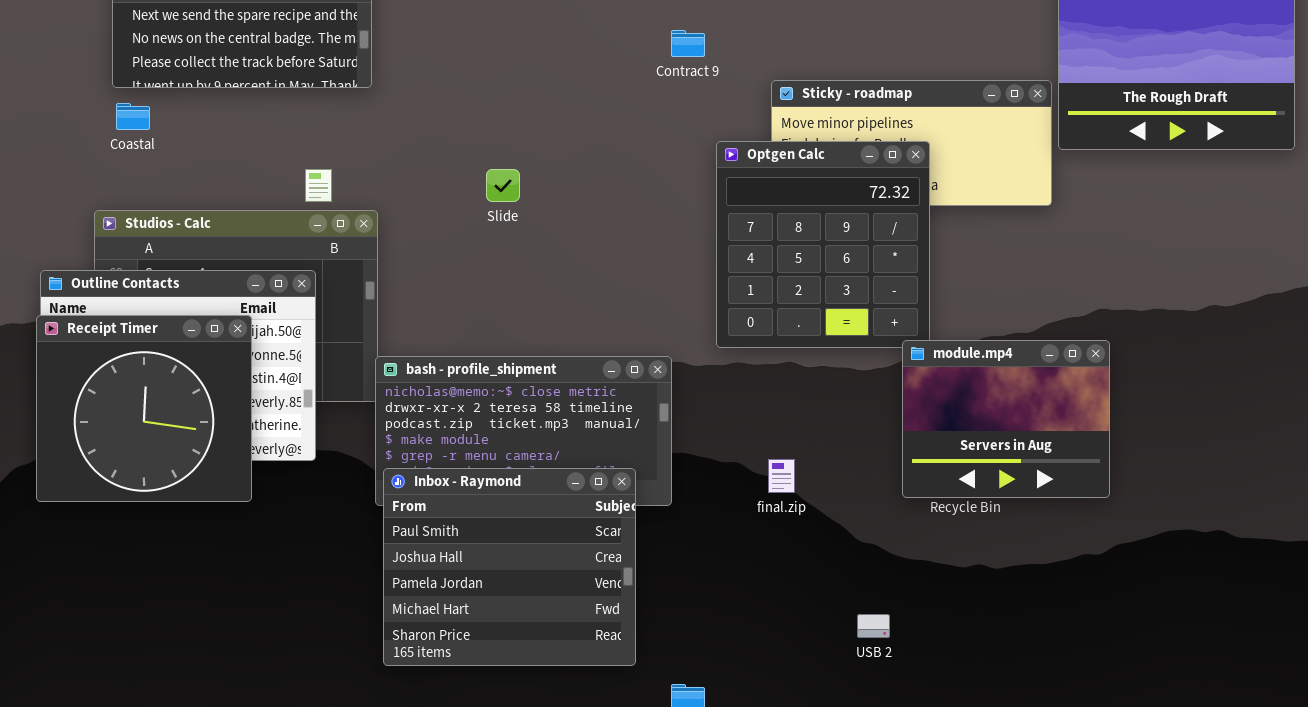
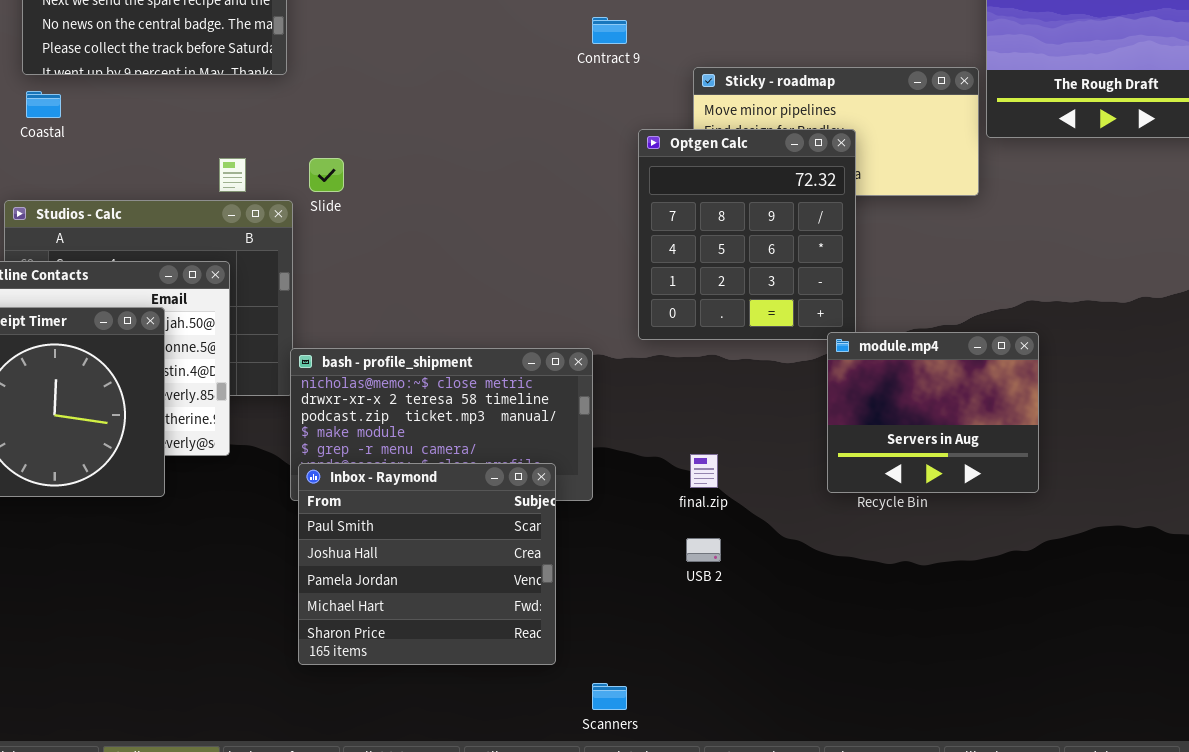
Slide: [486,169,520,202] -> [309,158,344,192], moved
USB 2: [857,614,890,638] -> [686,538,721,562], moved

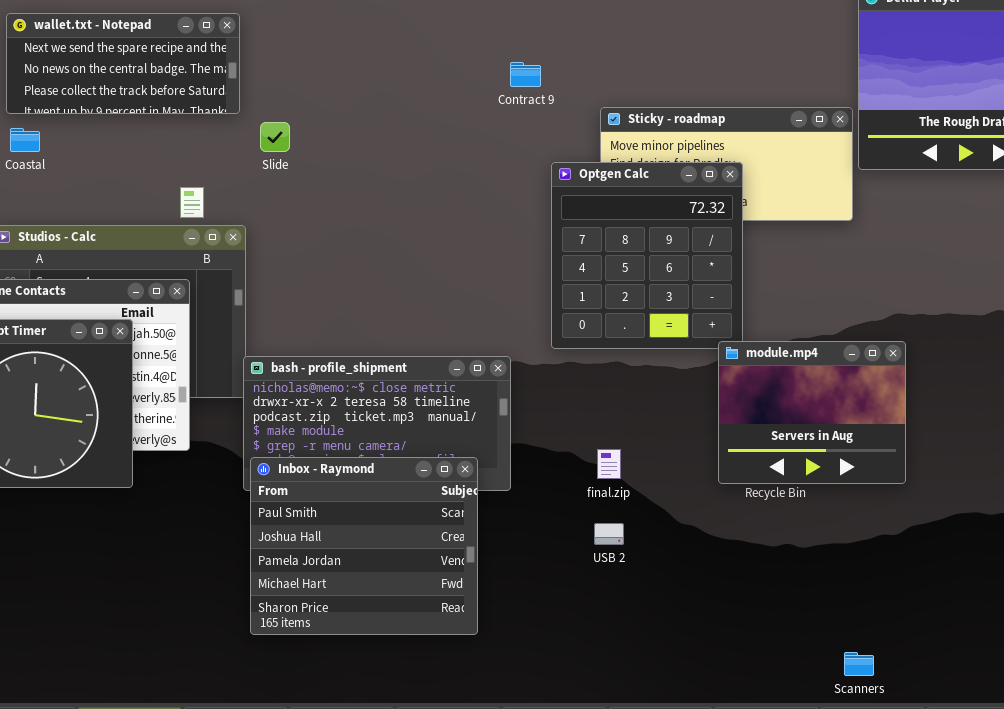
Slide: [309,158,344,192] -> [260,122,290,152], moved
Scanners: [592,683,627,710] -> [844,652,874,676], moved

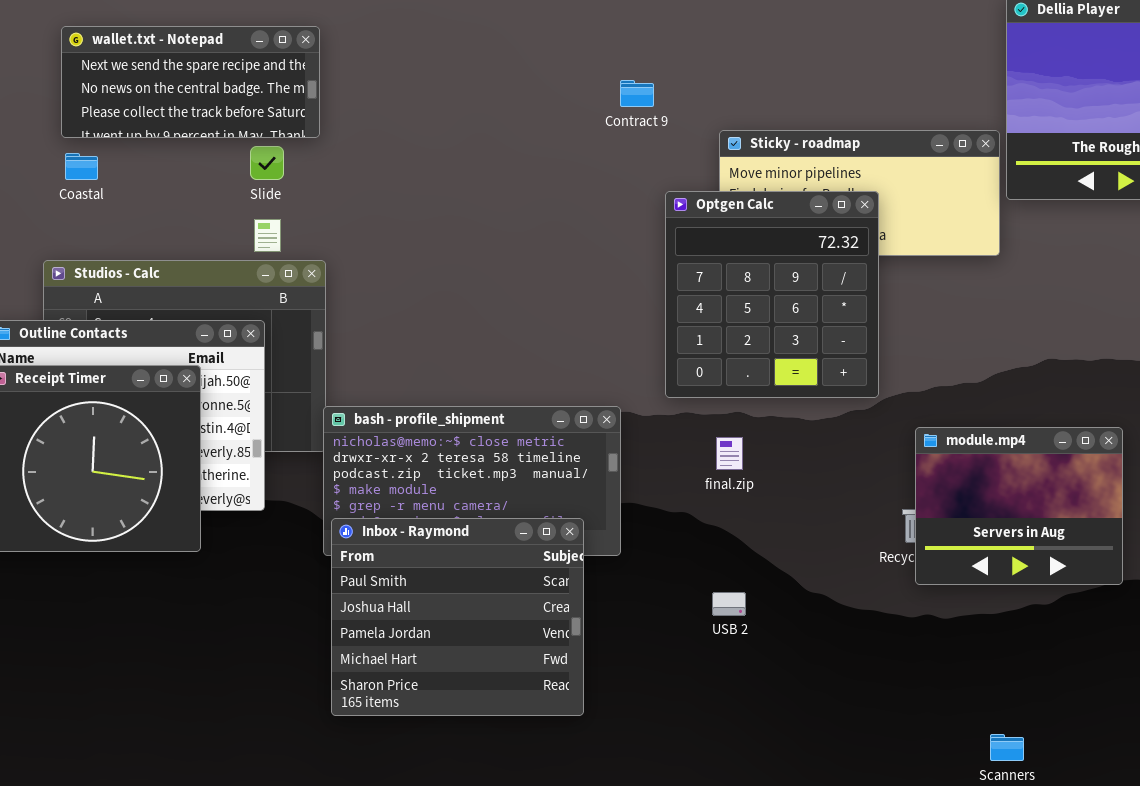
Slide: [260,122,290,152] -> [250,146,284,180], moved
module.mp4: [718,341,906,484] -> [915,427,1123,585], moved
final.zip: [597,449,621,479] -> [716,437,743,470], moved

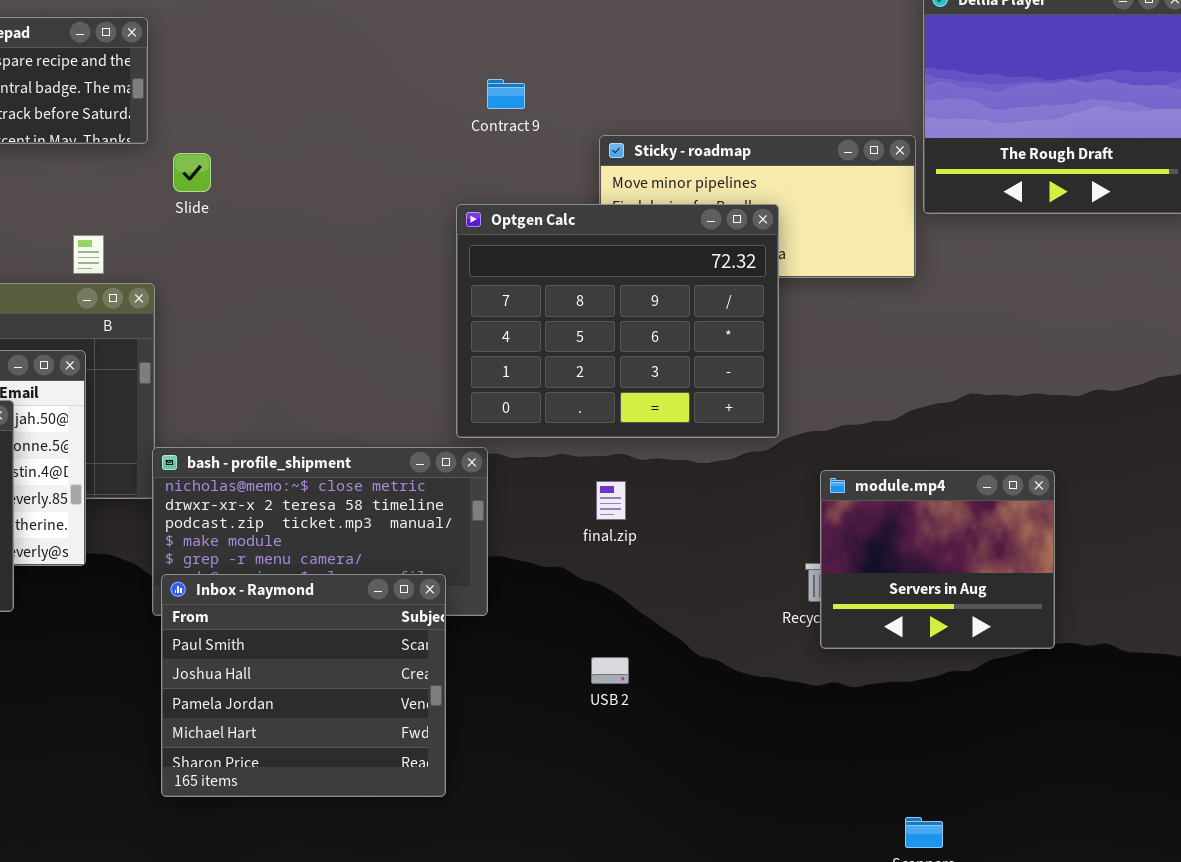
Slide: [250,146,284,180] -> [173,153,211,192], moved
Optgen Calc: [665,191,879,398] -> [456,204,779,438], resized

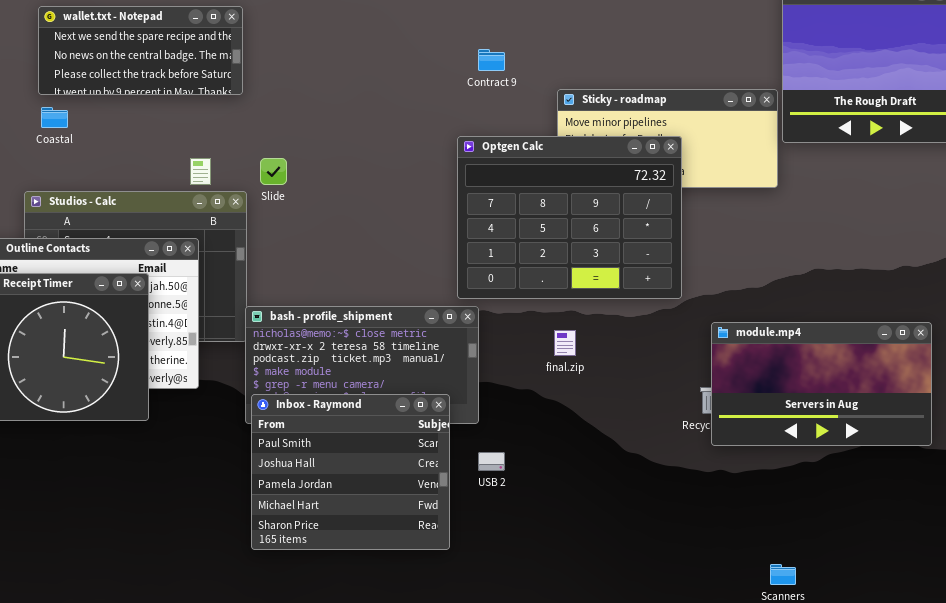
Slide: [173,153,211,192] -> [260,158,287,185], moved
module.mp4: [820,470,1055,649] -> [711,322,932,446], resized
USB 2: [591,657,629,684] -> [478,452,505,471], moved

